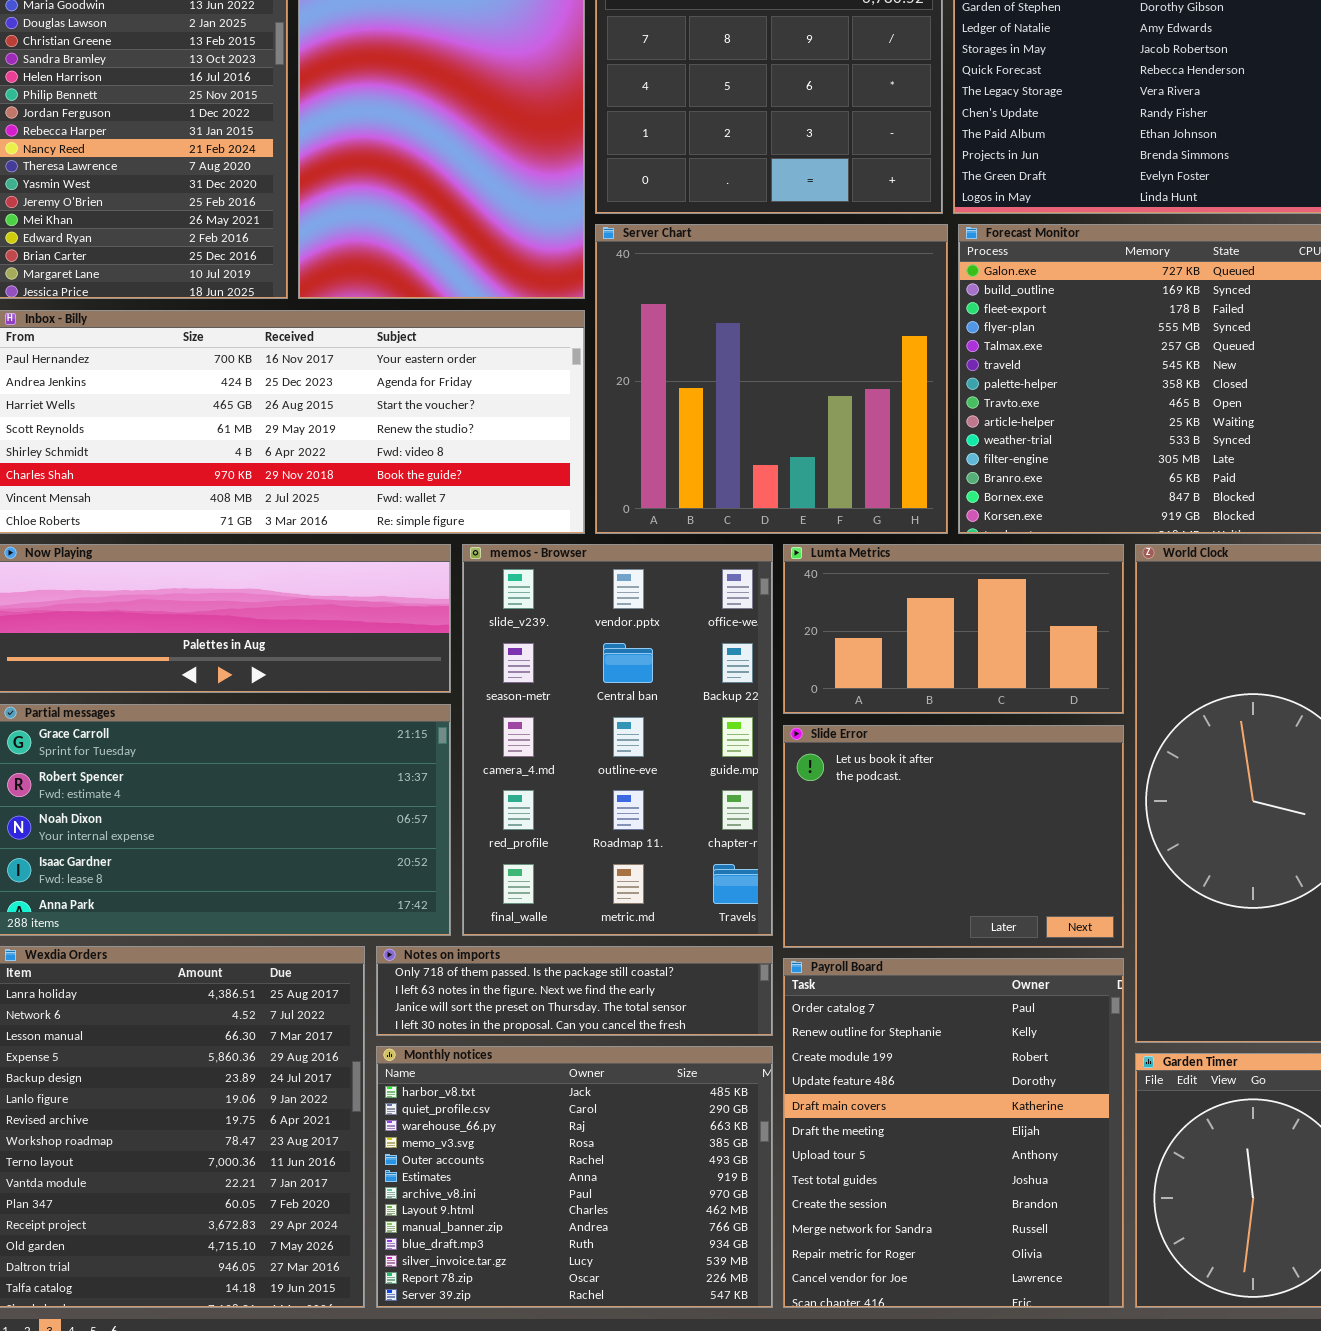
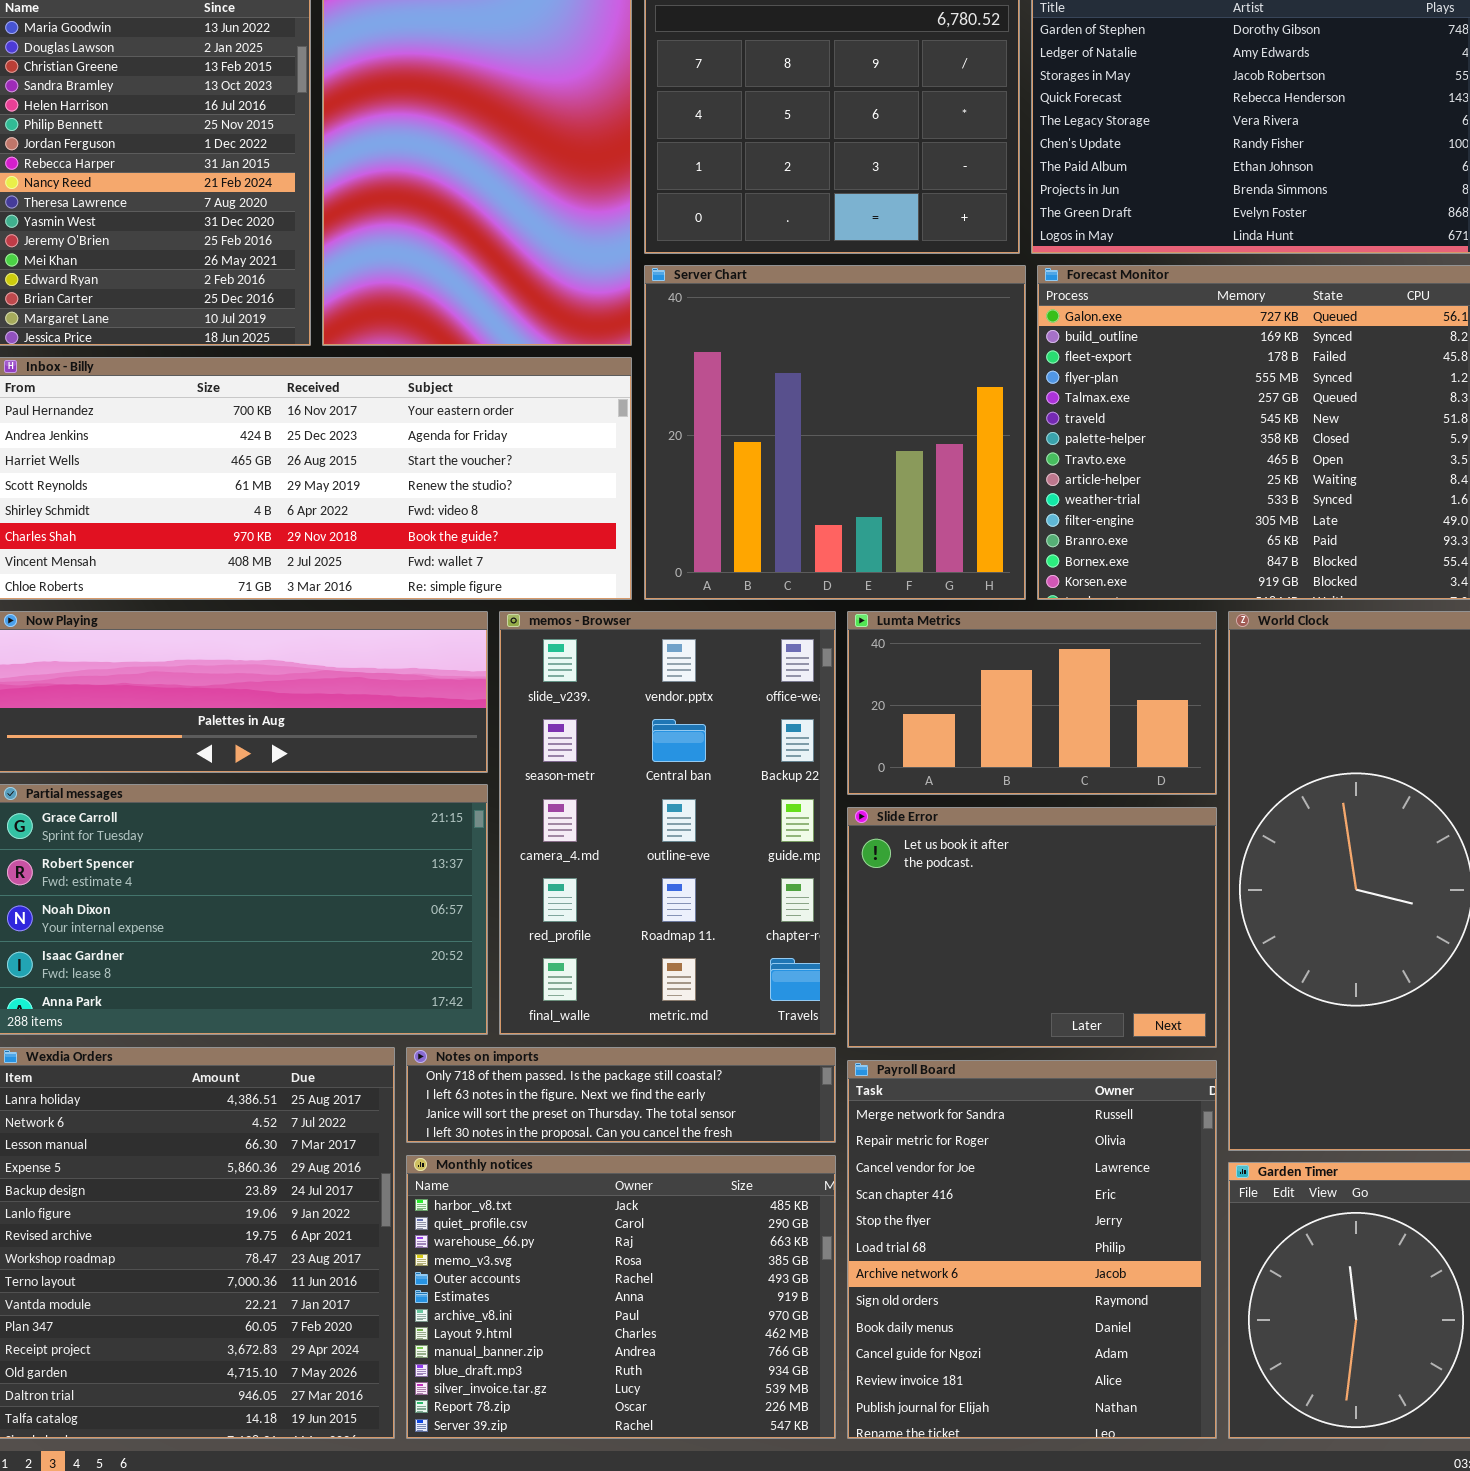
Payroll Board: [783,958,1124,1308] -> [847,1060,1217,1439], scrolled down 9 rows

